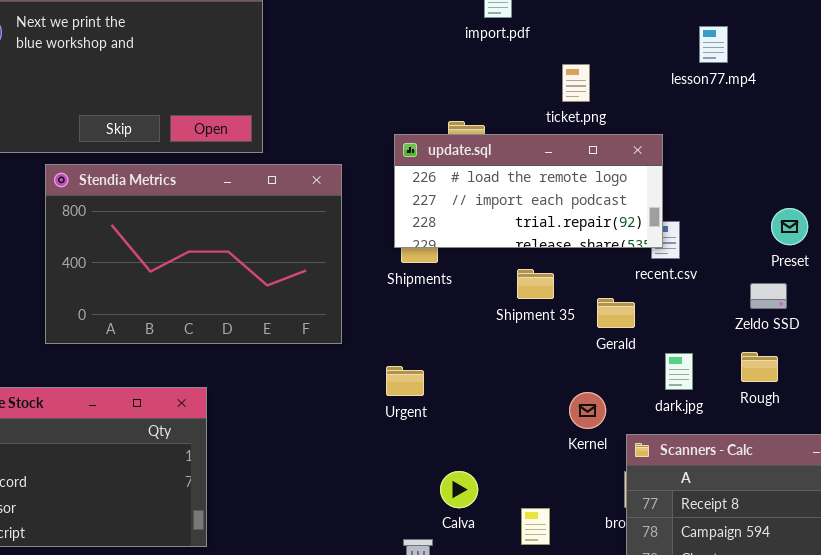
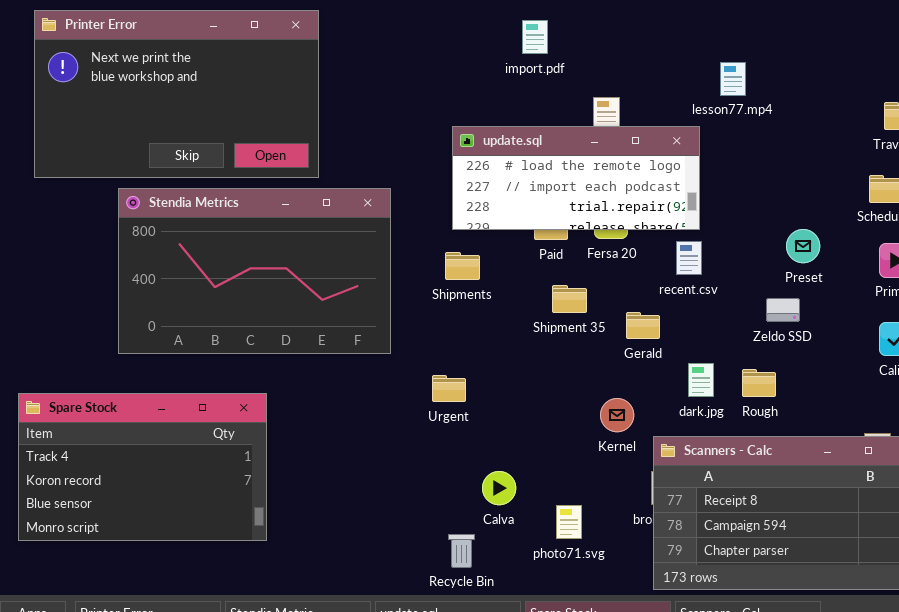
update.sql: [394,134,663,248] -> [452,126,700,230], moved
Rough: [741,352,778,382] -> [742,369,776,397], moved

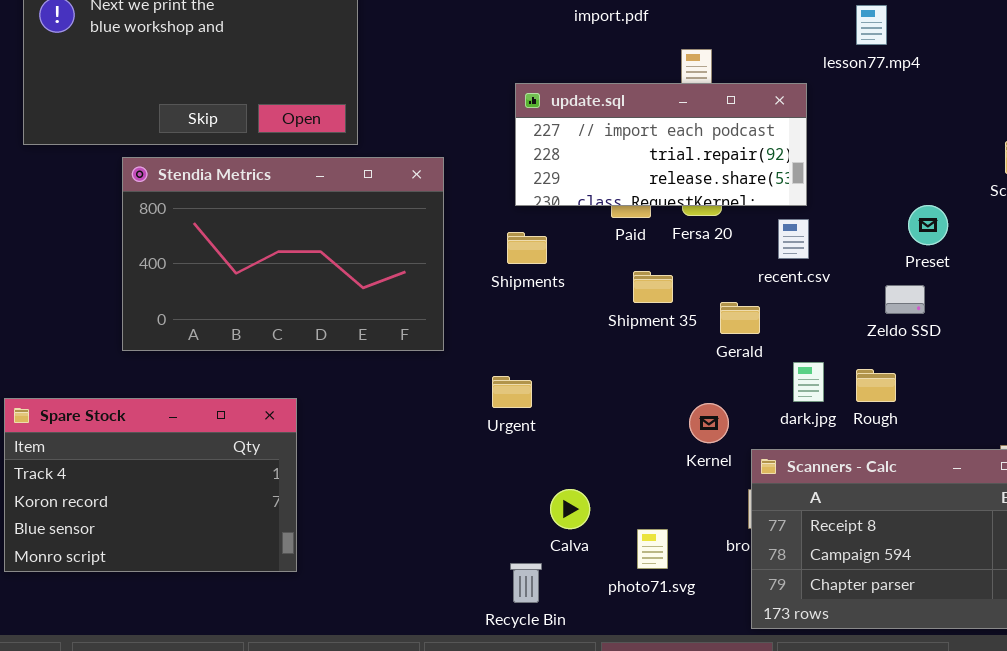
lesson77.mp4: [720,62,746,96] -> [856,5,887,45], moved
update.sql: [452,126,700,230] -> [515,83,807,206], scrolled down 1 row

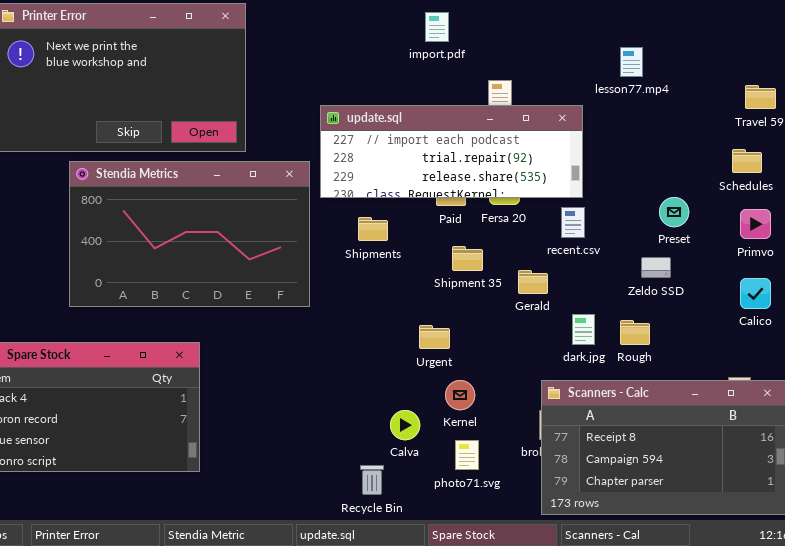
update.sql: [515,83,807,206] -> [320,105,583,198], resized
Urgent: [492,376,532,408] -> [419,325,450,349], moved
Kernel: [689,403,729,443] -> [445,380,475,410], moved

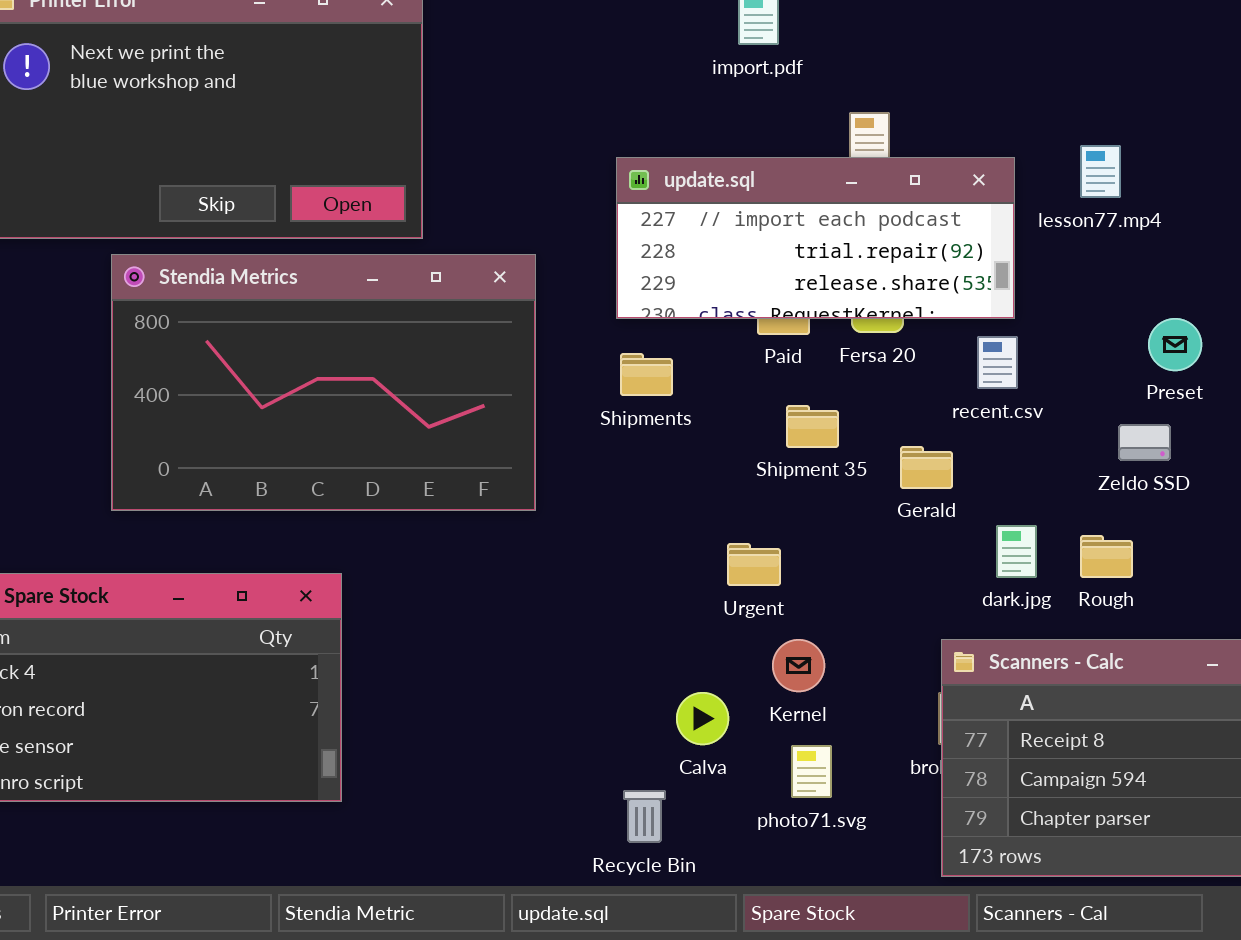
lesson77.mp4: [620,47,643,77] -> [1080,145,1121,198], moved
update.sql: [320,105,583,198] -> [616,157,1015,319], resized

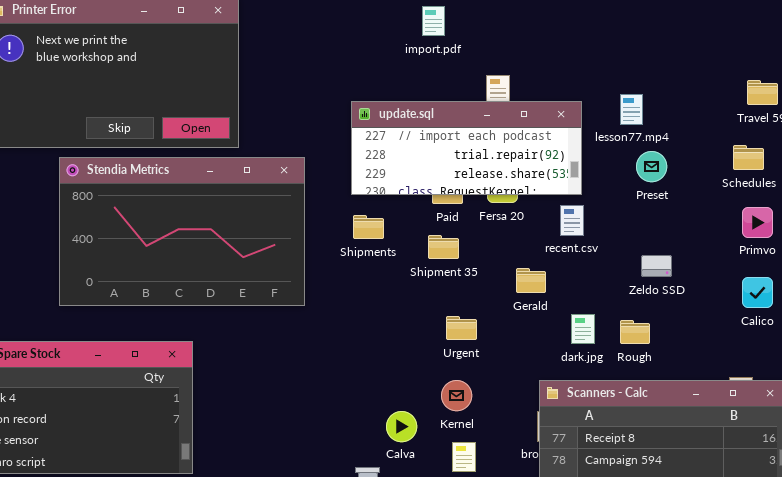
Preset: [1148,318,1202,371] -> [636,151,667,182], moved
Shipment 35: [786,405,839,448] -> [428,235,459,259], moved
Urgent: [727,543,781,586] -> [446,316,477,340], moved

